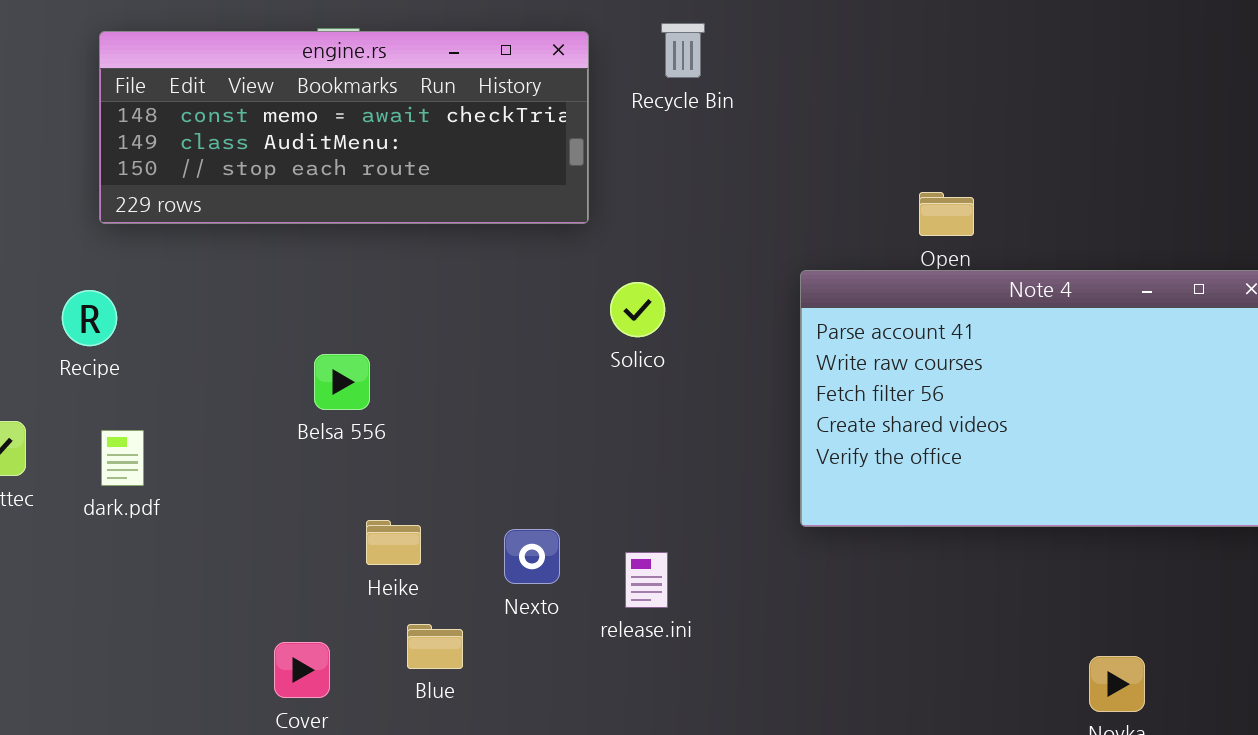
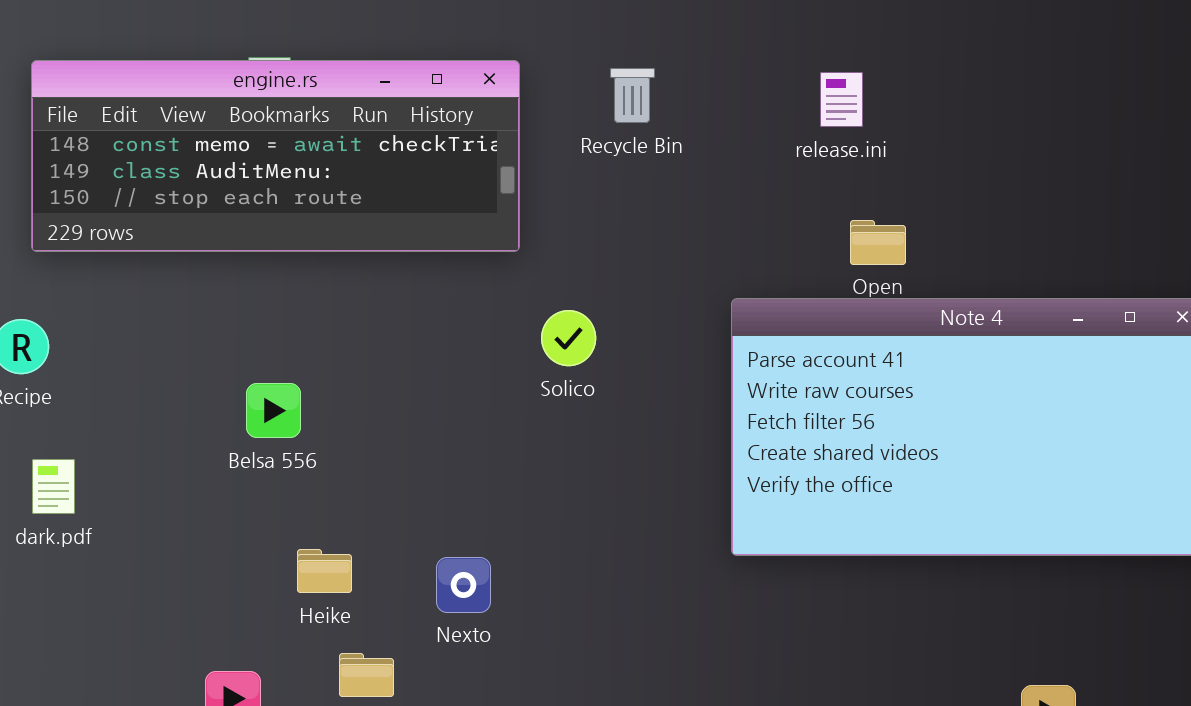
Recycle Bin: [661,23,705,78] -> [610,68,655,123], moved
release.ini: [625,552,668,608] -> [820,72,863,127], moved

